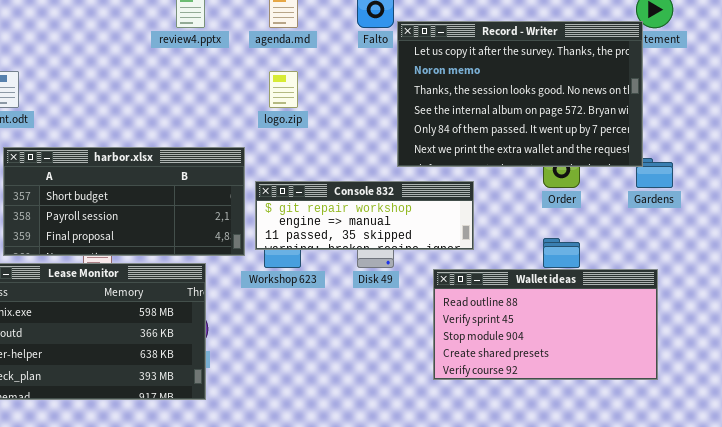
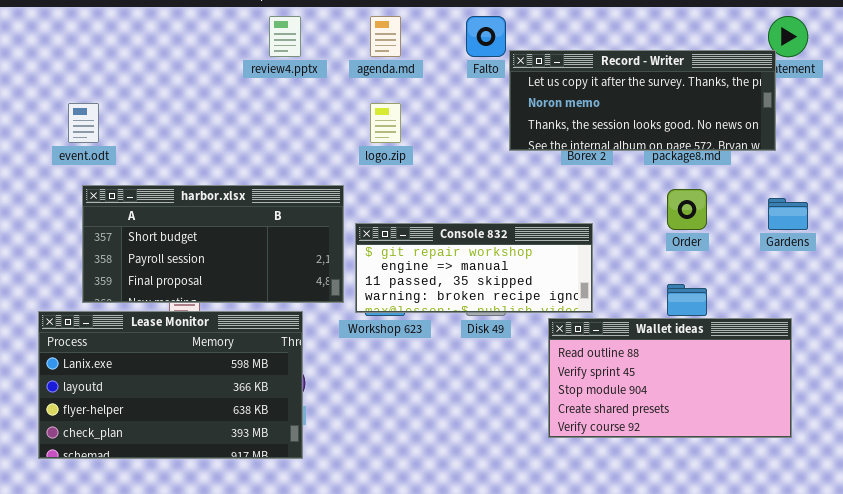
Record - Writer: [397,21,643,167] -> [509,50,776,151], resized
Console 832: [255,181,474,250] -> [355,223,593,313], resized

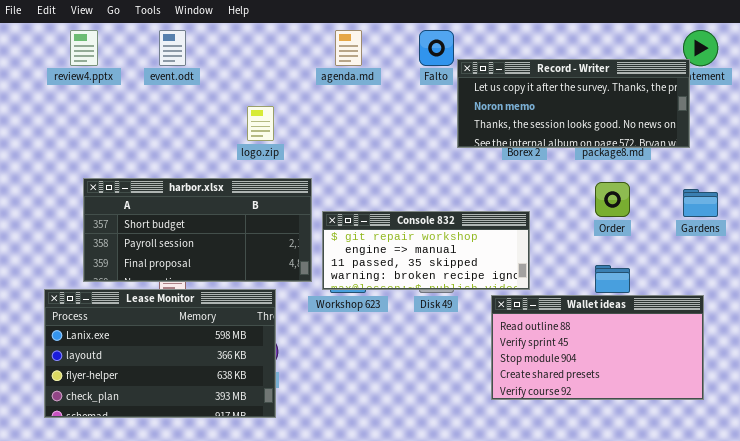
review4.pptx: [269,16,301,57] -> [70,30,98,66], moved
event.odt: [68,103,99,143] -> [159,30,186,66], moved
logo.zip: [370,103,401,143] -> [247,106,274,141], moved

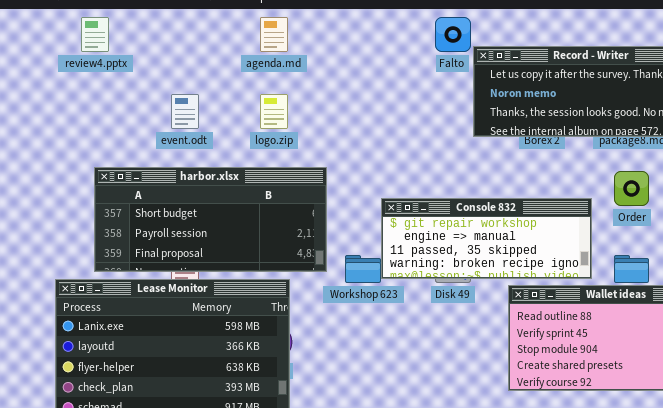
event.odt: [159,30,186,66] -> [171,94,199,129], moved
agenda.md: [335,30,362,66] -> [260,17,288,52], moved
Console 832: [322,211,530,290] -> [381,198,592,279], moved

